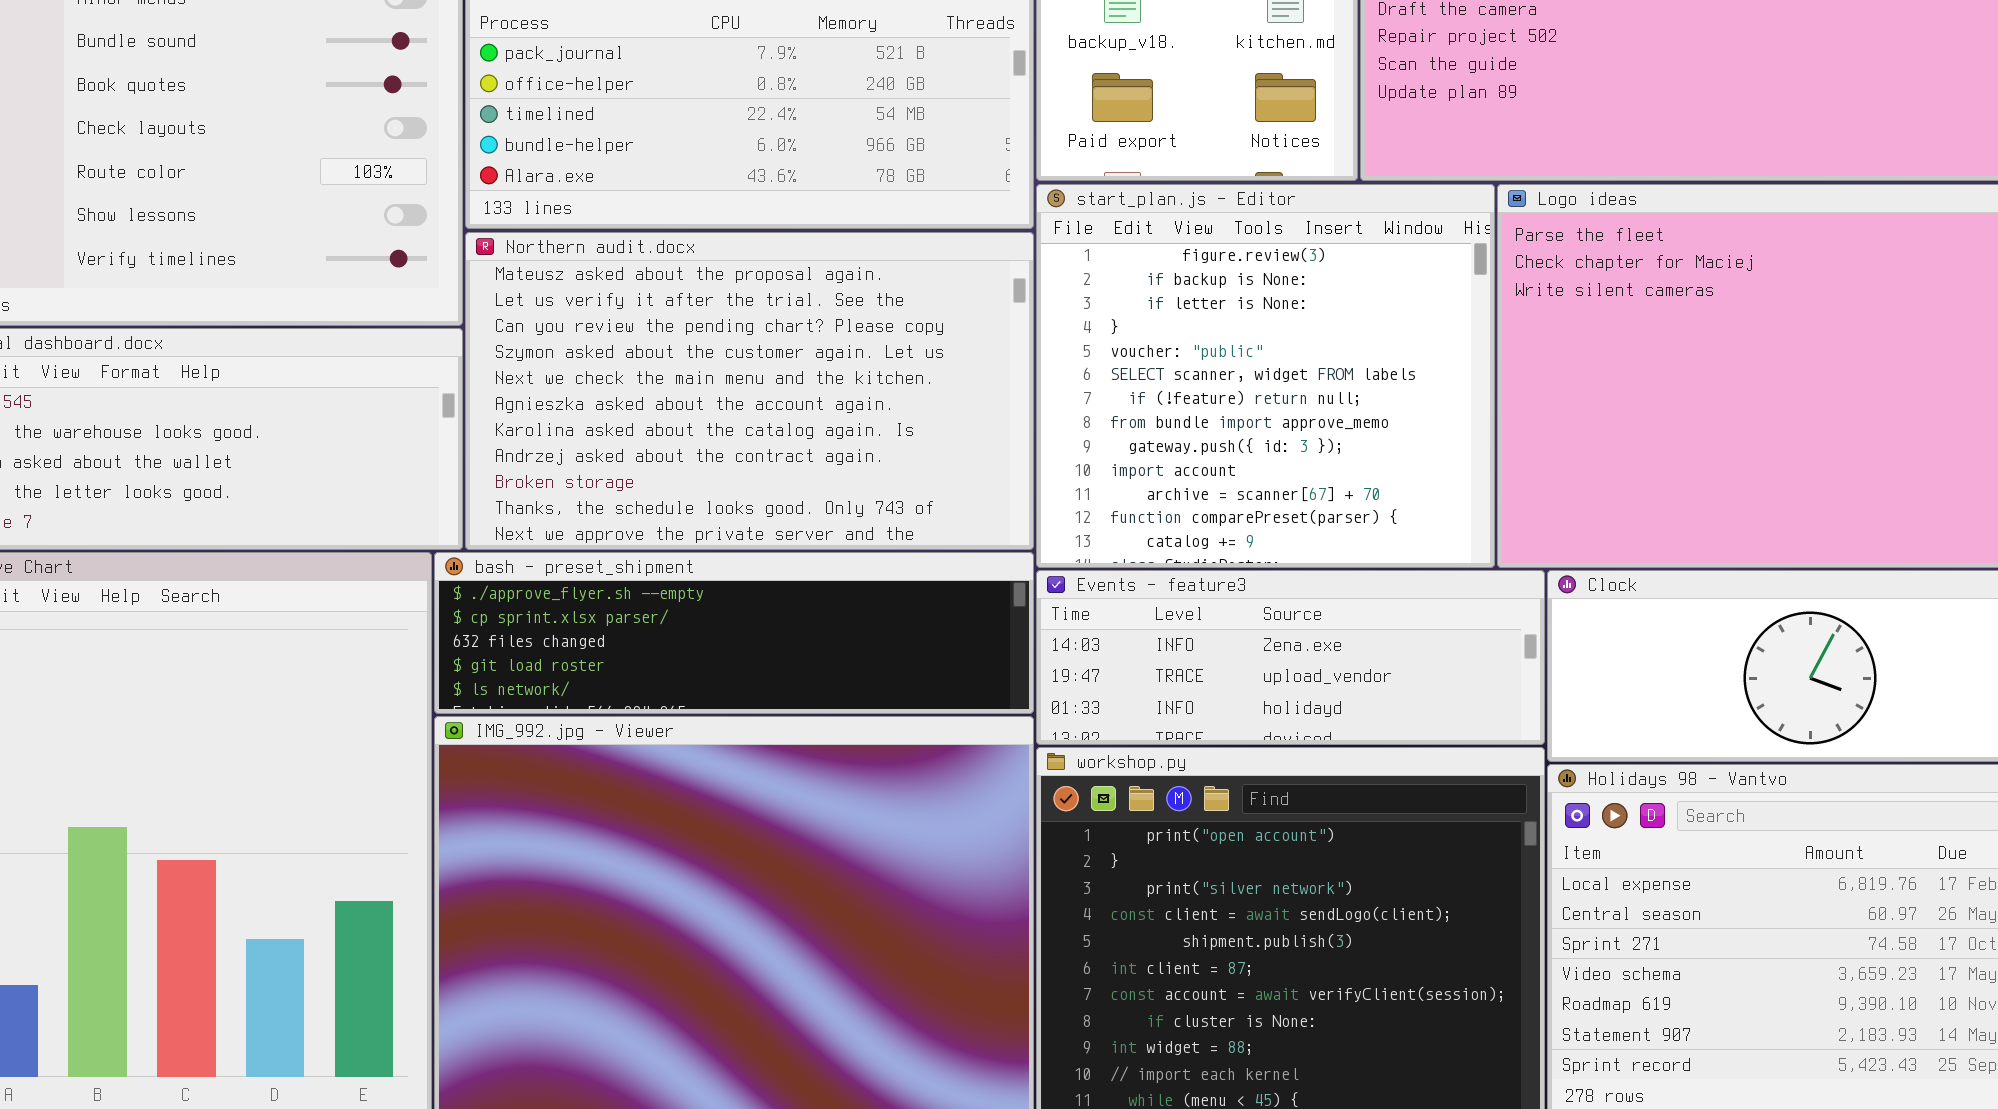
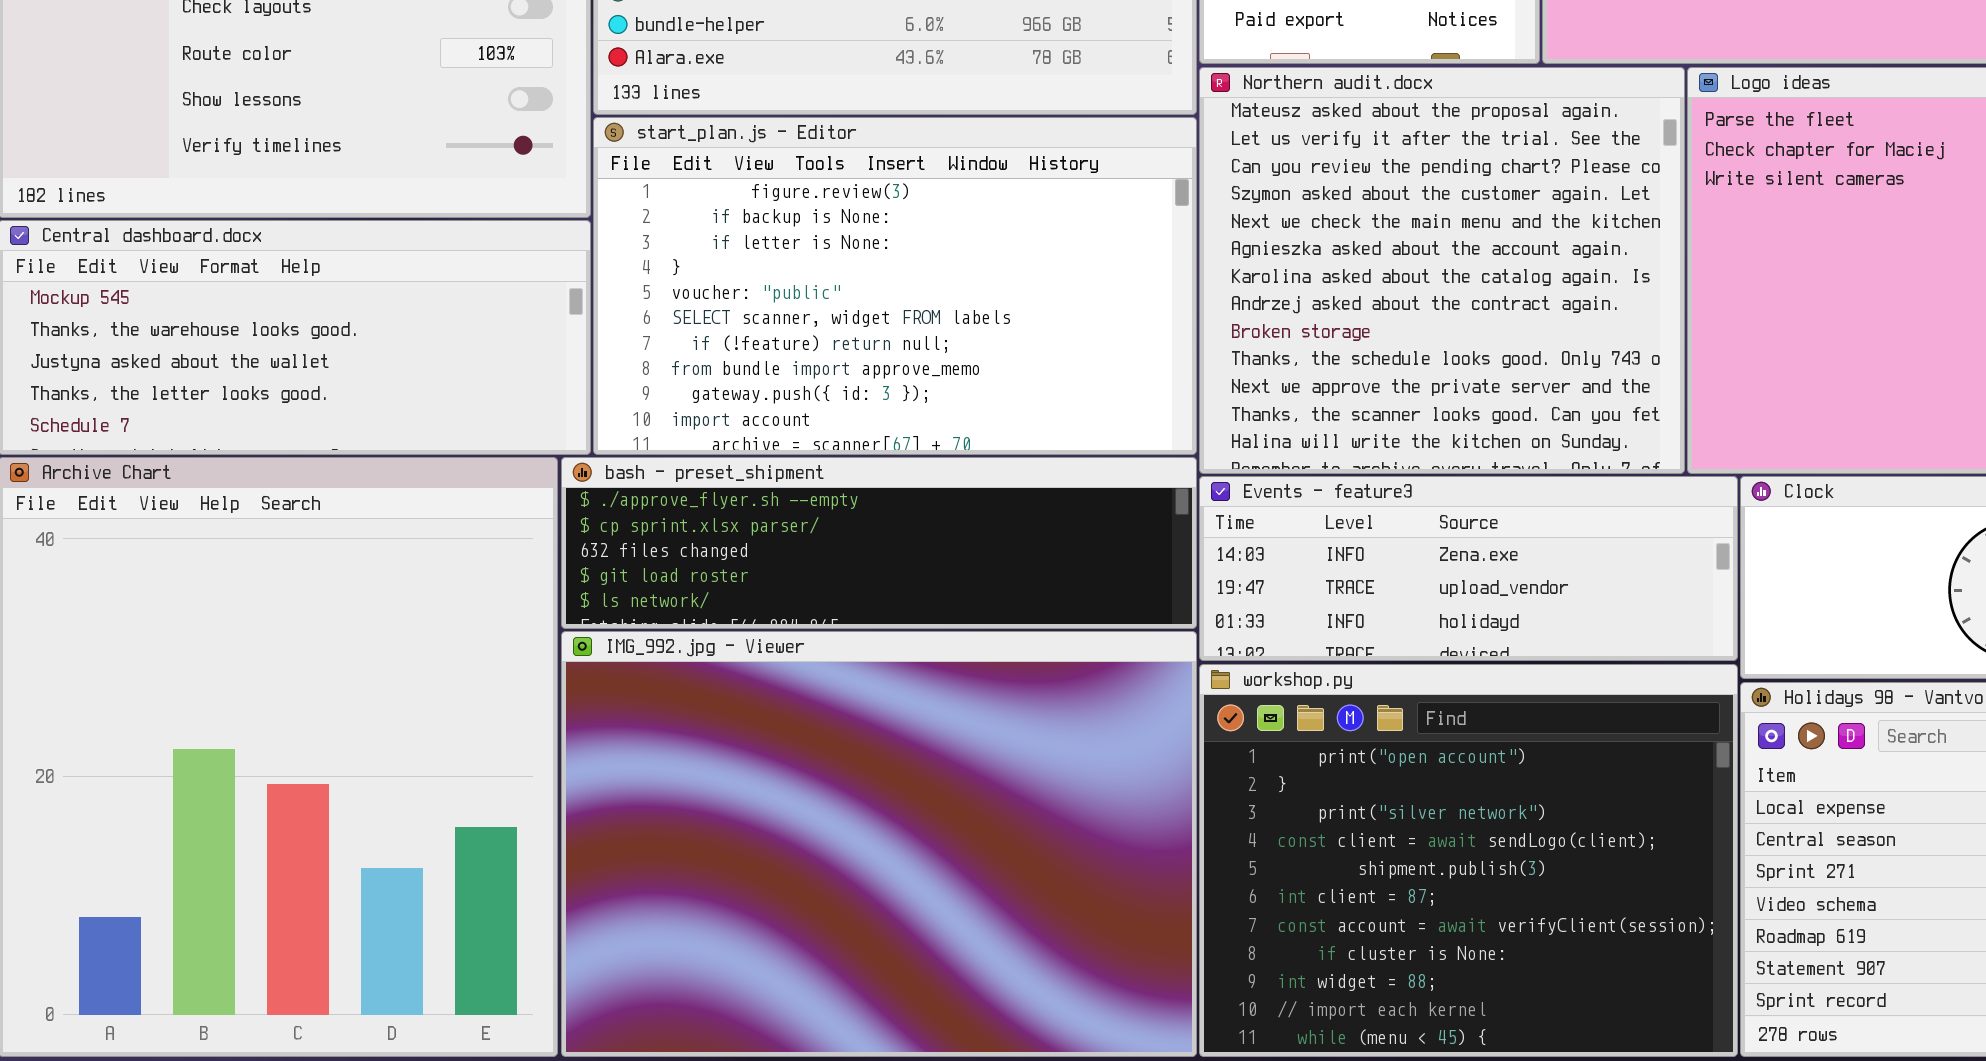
start_plan.js - Editor: [1036,184,1495,568] -> [593,117,1197,455], moved, resized
Northern audit.docx: [465,232,1034,550] -> [1199,67,1685,474], moved, resized

